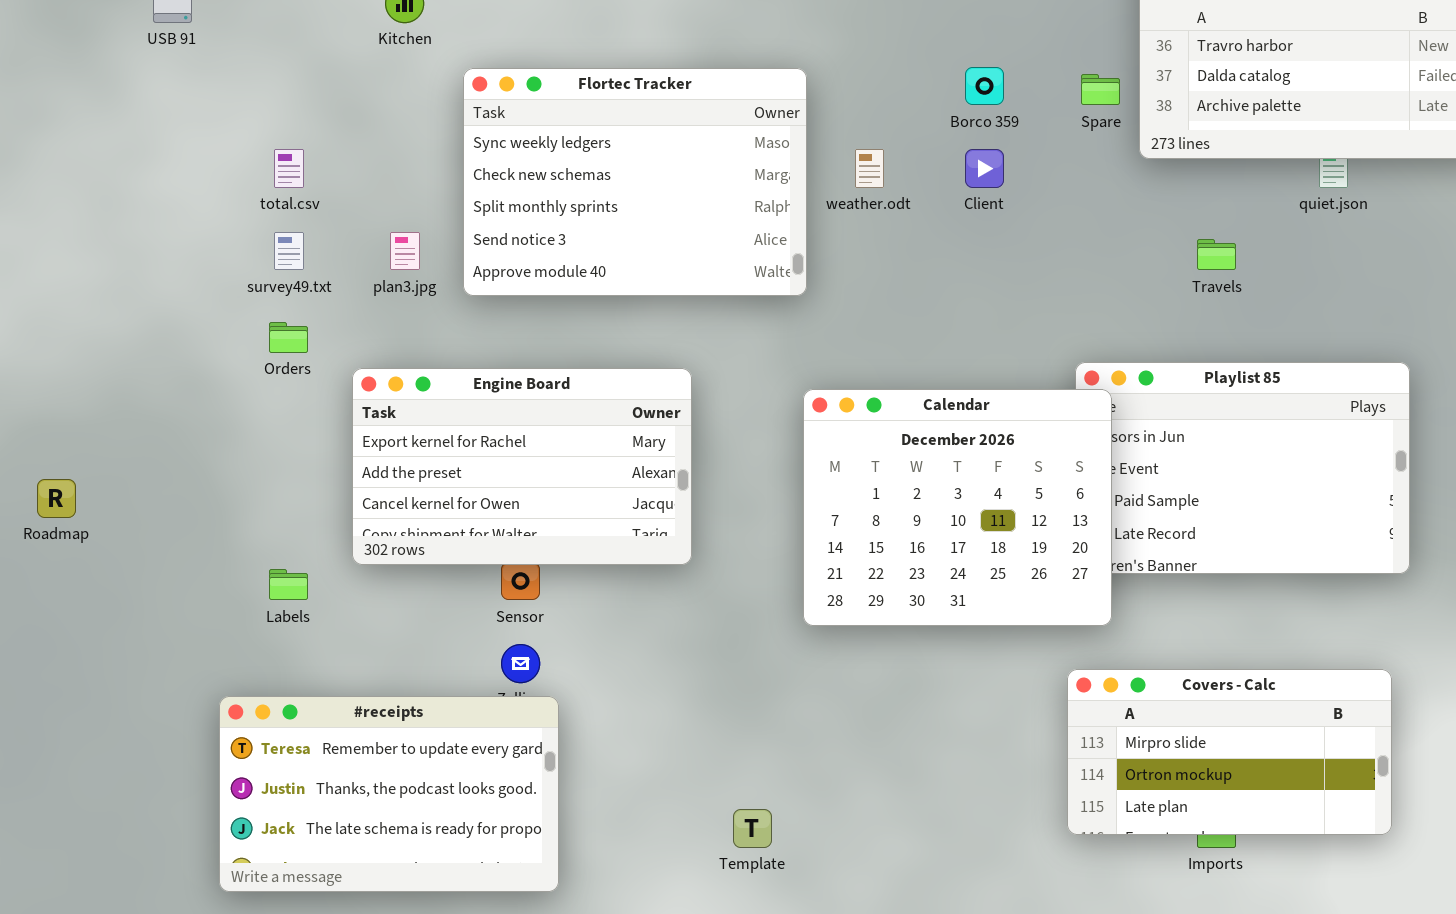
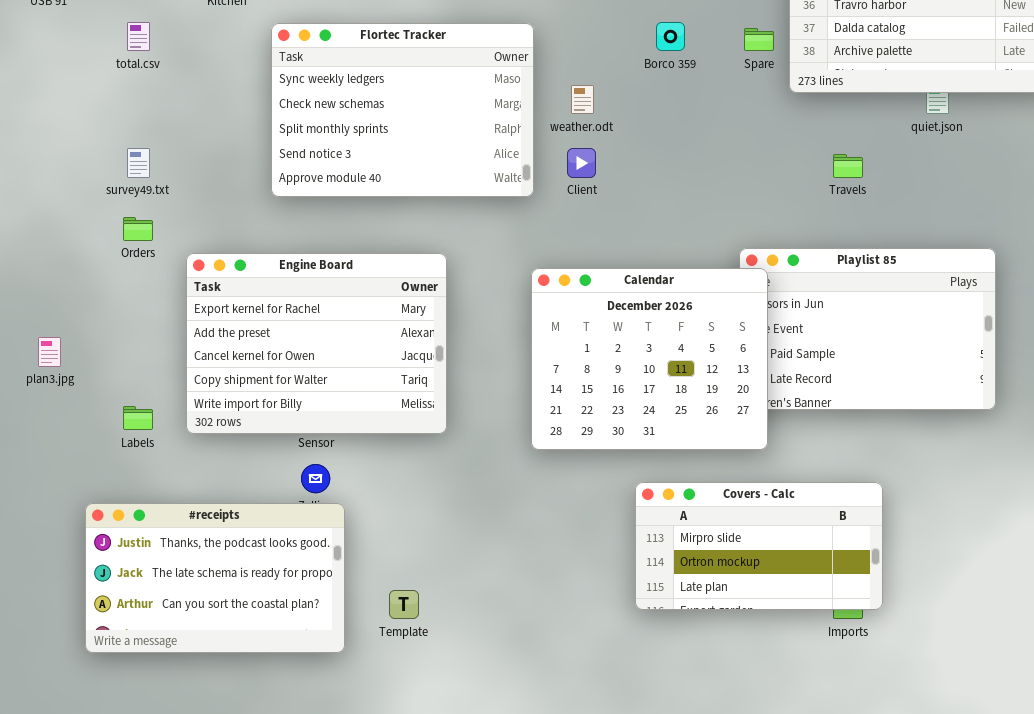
total.csv: [274,149,304,188] -> [127,22,150,51], moved
Client: [965,149,1004,188] -> [567,148,596,178], moved
plan3.jpg: [390,232,420,270] -> [38,337,61,367], moved
Engine Board: [352,368,692,565] -> [186,253,447,434], resized
Covers - Calc: [1067,669,1392,835] -> [635,482,883,610], moved
#receipts: [219,696,559,892] -> [85,503,345,653], scrolled down 1 row
Template: [733,809,772,848] -> [389,590,419,619], moved

